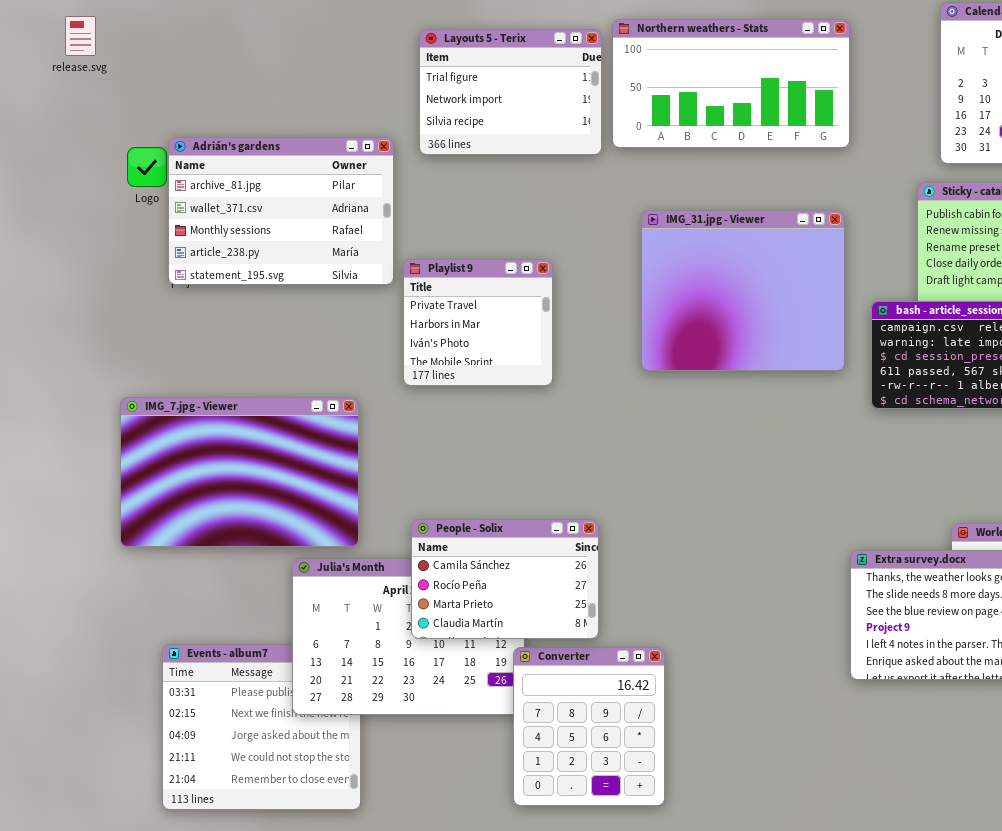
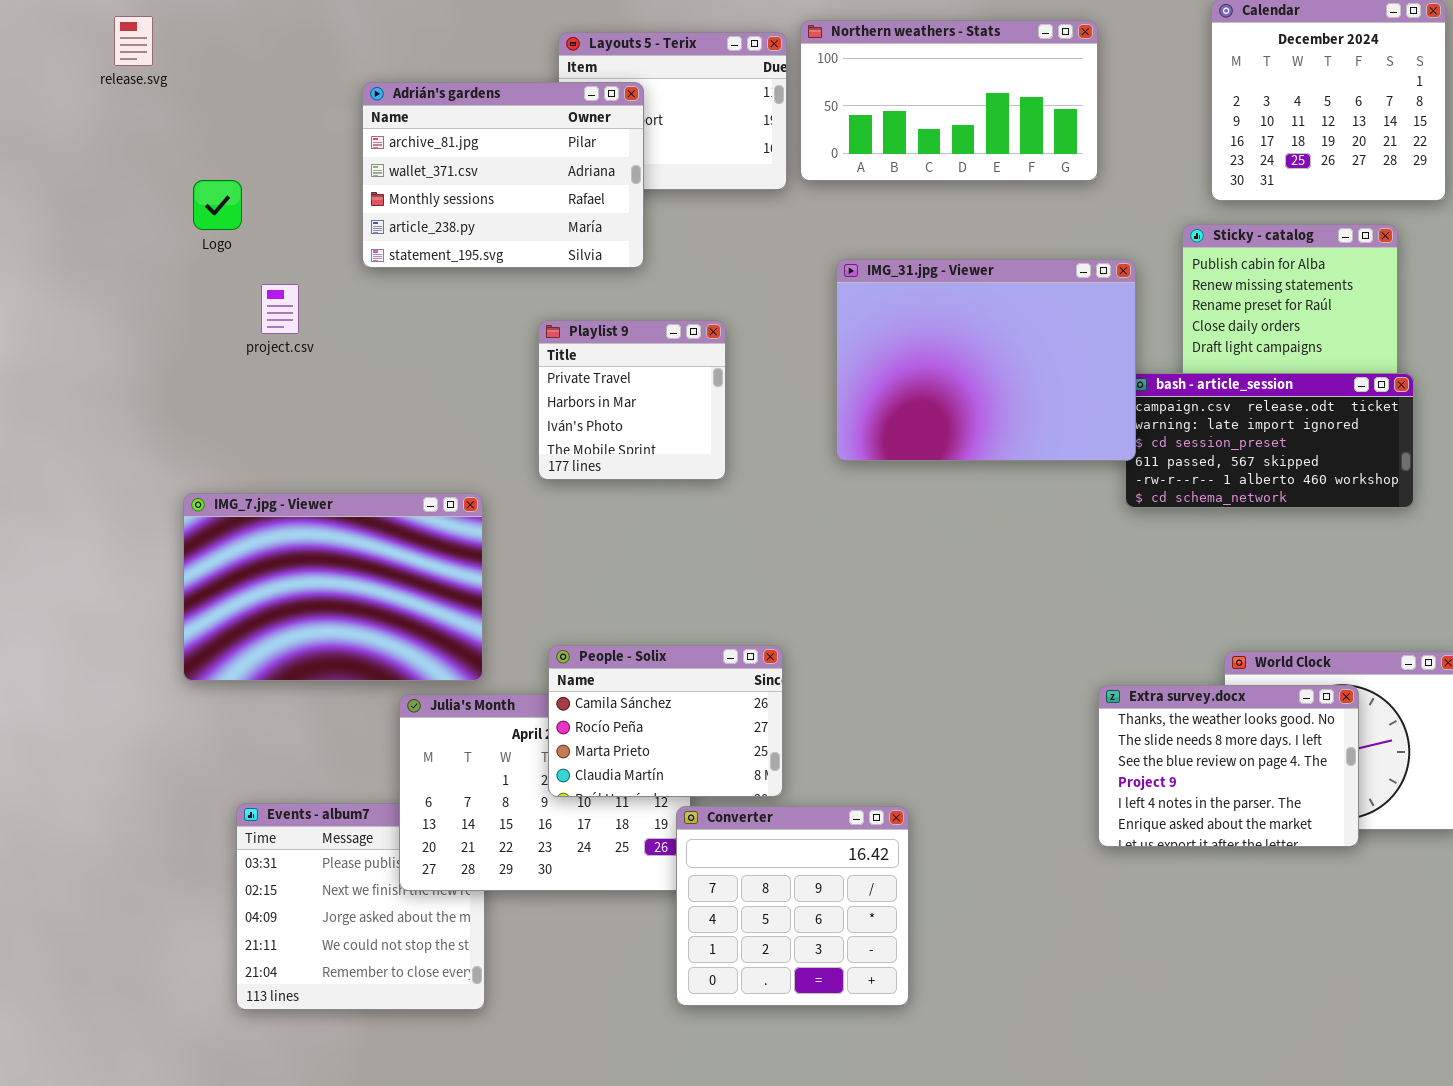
Adrián's gardens: [168,137,394,285] -> [362,82,644,268], moved
IMG_31.jpg - Viewer: [641,210,845,371] -> [836,259,1136,461], resized
Converter: [513,647,665,806] -> [676,806,909,1006], resized

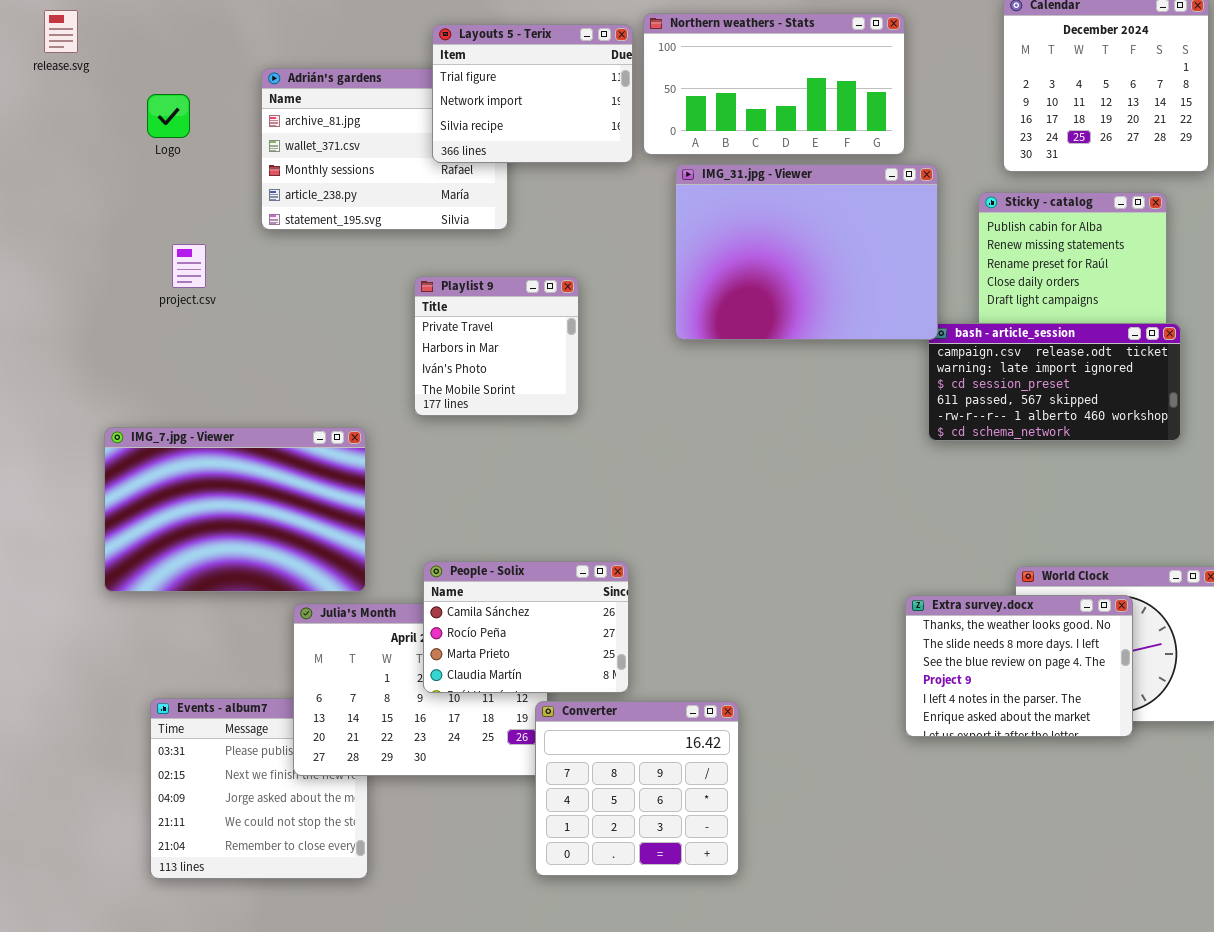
Layouts 5 - Terix: [558,32,787,190] -> [432,24,633,163], raised
Logo: [193,180,242,230] -> [147,94,190,138], moved
IMG_31.jpg - Viewer: [836,259,1136,461] -> [675,164,938,340], moved

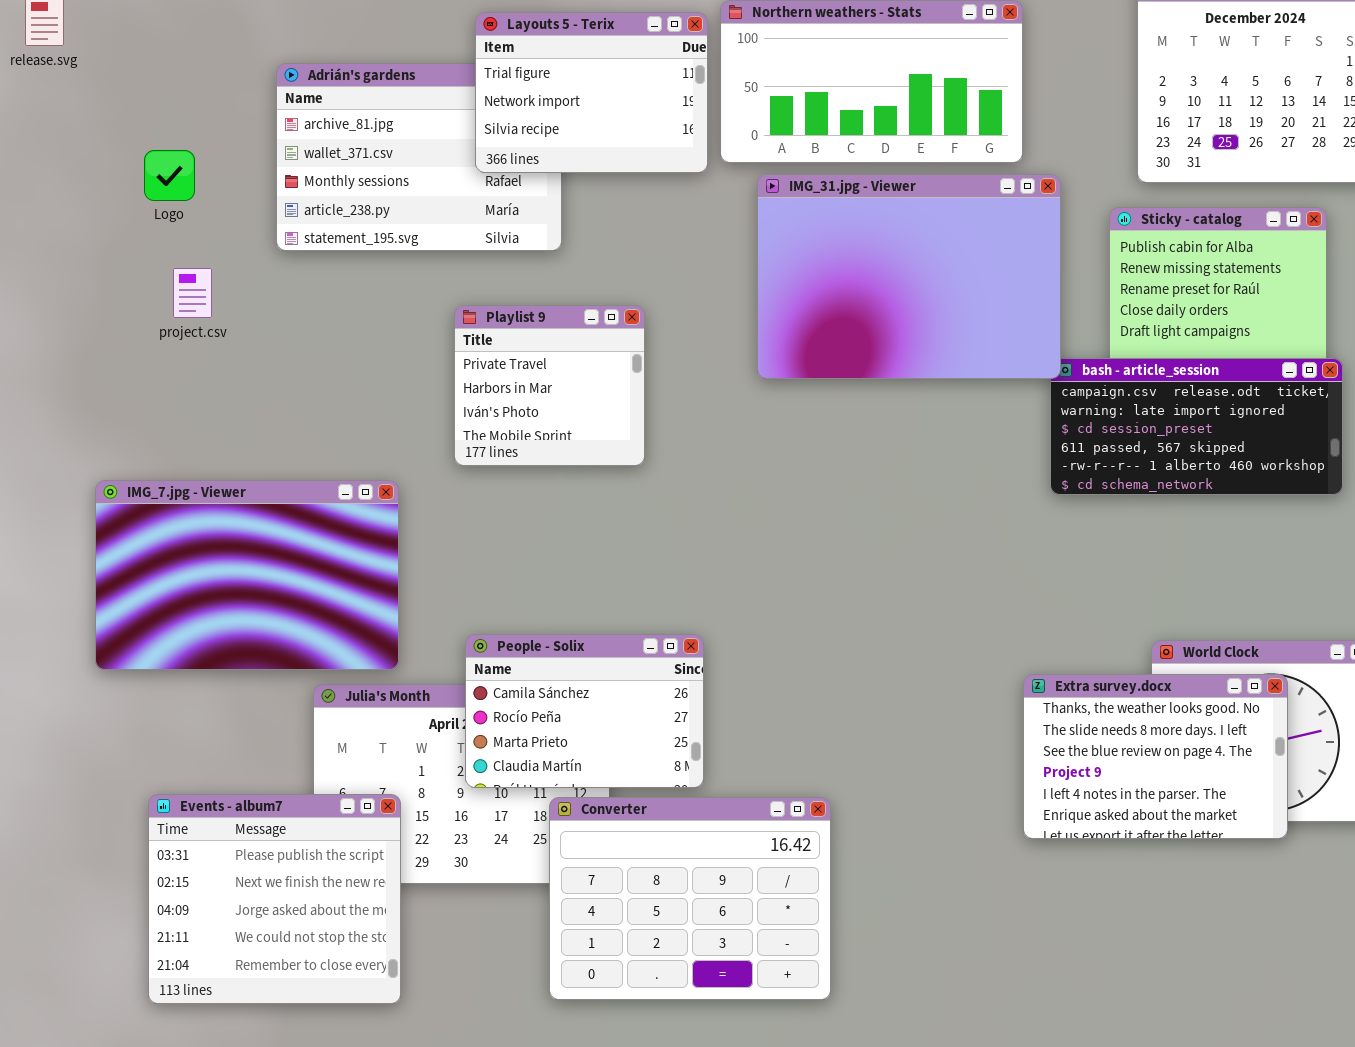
Logo: [147,94,190,138] -> [144,150,195,201], moved
Events - album7: [150,698,368,879] -> [148,794,401,1004], raised
Converter: [535,701,739,876] -> [549,797,831,1000], resized

